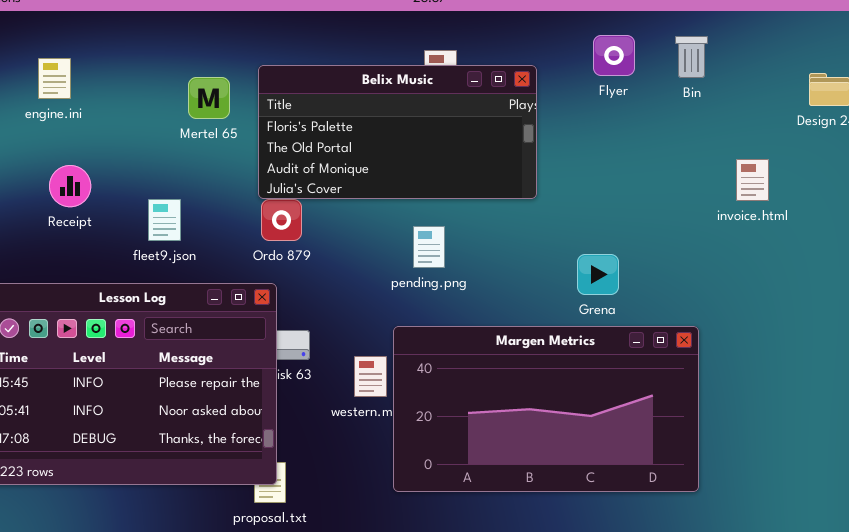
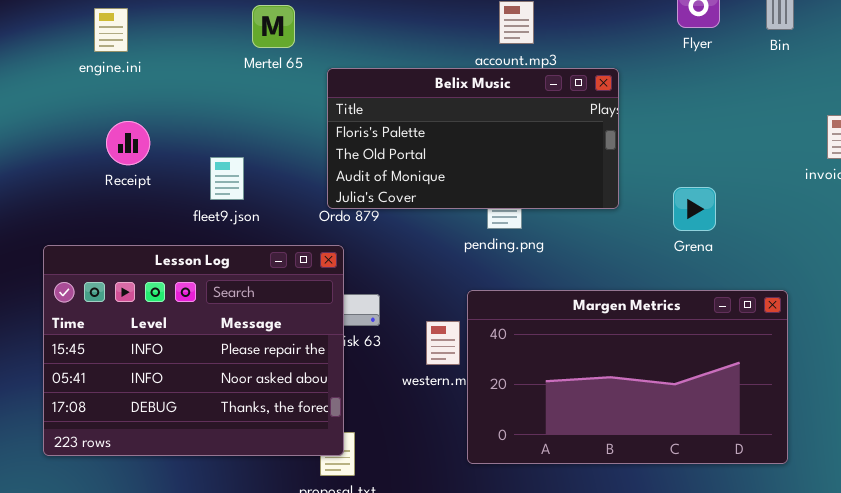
Belix Music: [258,65,537,199] -> [327,68,619,209], moved
Mertel 65: [188,77,230,119] -> [252,5,295,48], moved
Grena: [577,254,619,295] -> [673,187,716,231], moved

